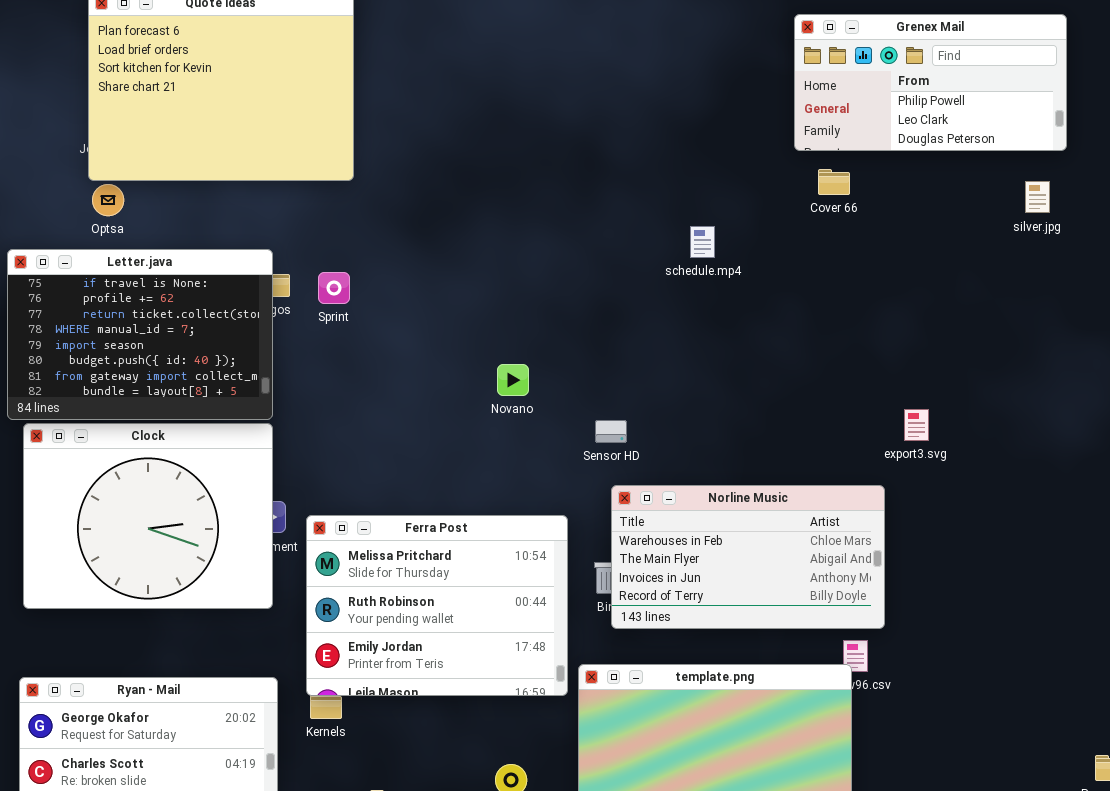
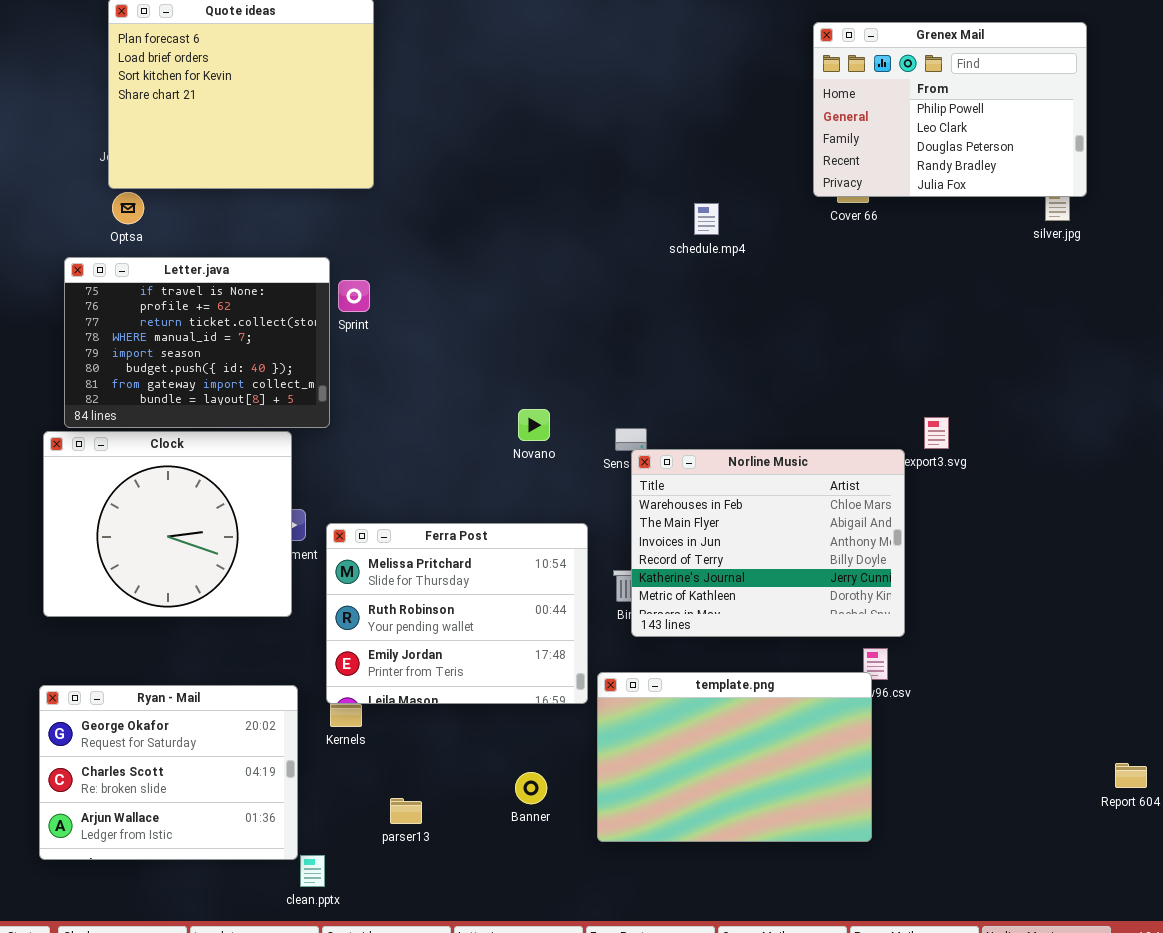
Grenex Mail: [794,14,1067,151] -> [813,22,1087,197], resized
schedule.mp4: [690,226,715,258] -> [694,203,719,235], moved
Letter.java: [7,249,273,420] -> [64,257,330,428], moved
Novano: [497,364,529,396] -> [518,409,550,441], moved
Norline Music: [611,485,885,629] -> [631,449,905,637], resized

